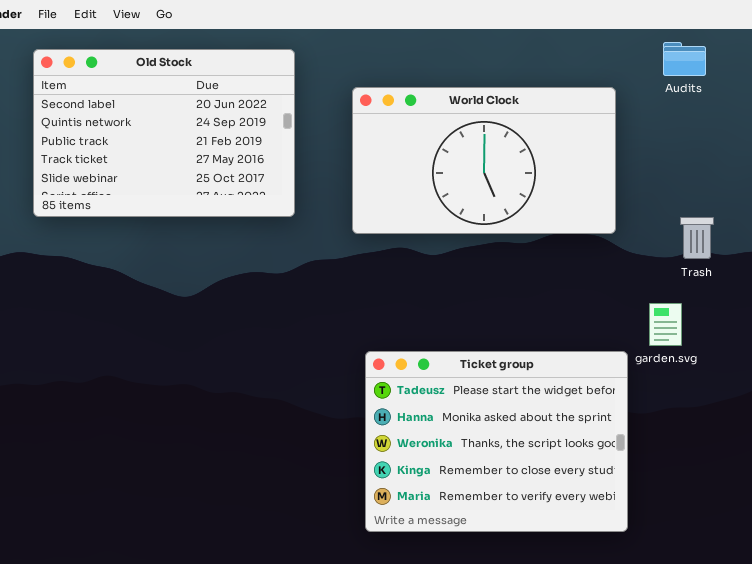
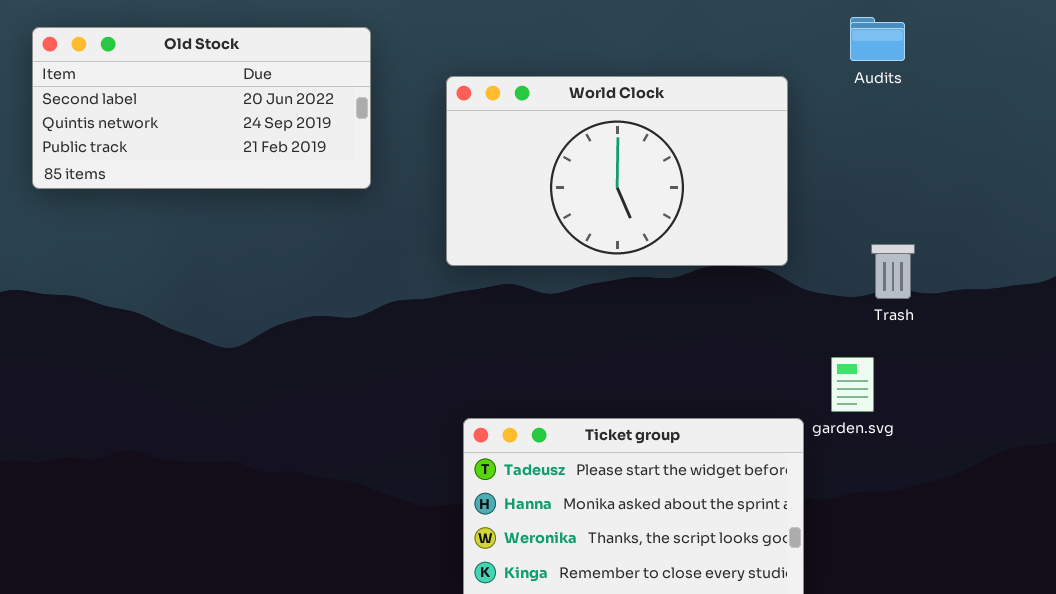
Old Stock: [33,49,295,217] -> [32,27,371,189], resized

